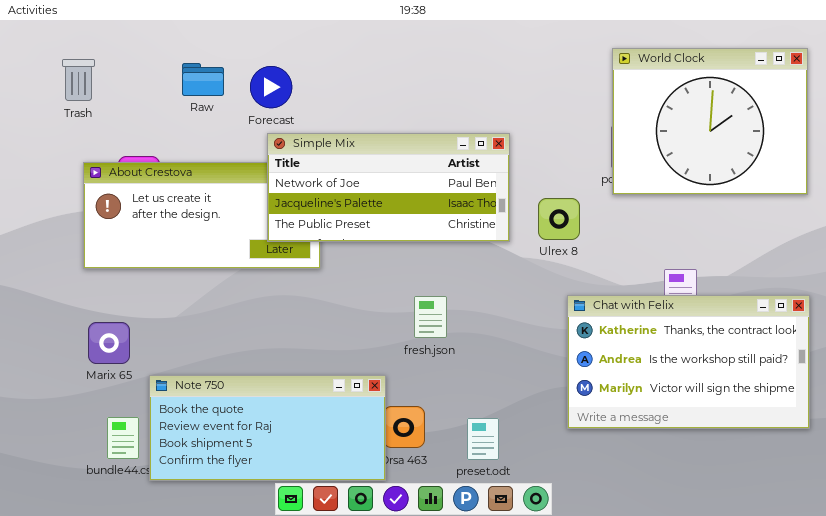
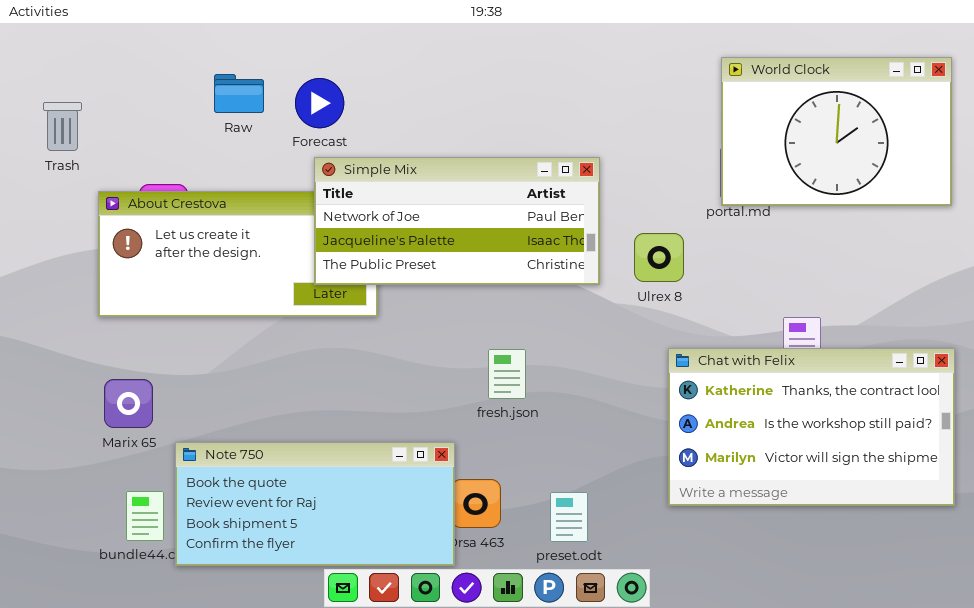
World Clock: [612,48,808,195] -> [721,57,952,206], resized
Trash: [62,59,95,101] -> [43,102,82,151], moved

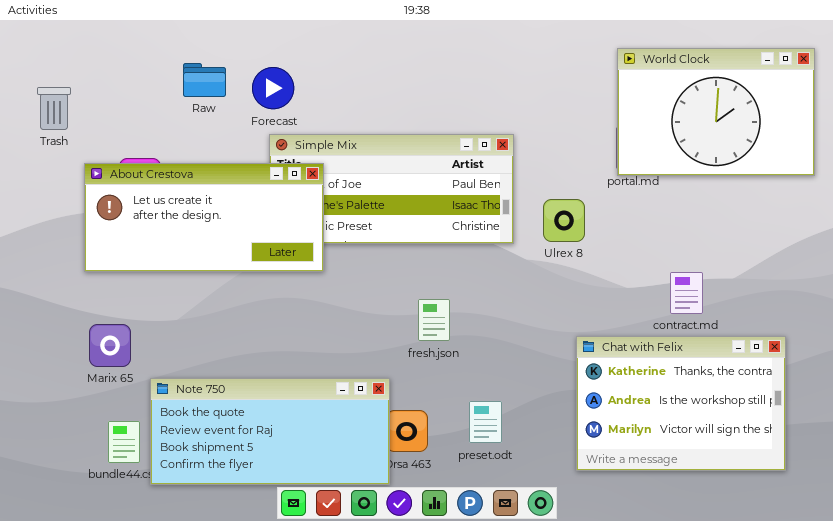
About Crestova: [98,191,378,317] -> [84,163,324,272], raised
Chat with Felix: [668,348,955,506] -> [576,336,786,471], moved, resized
preset.odt: [550,492,588,542] -> [469,401,502,443], moved

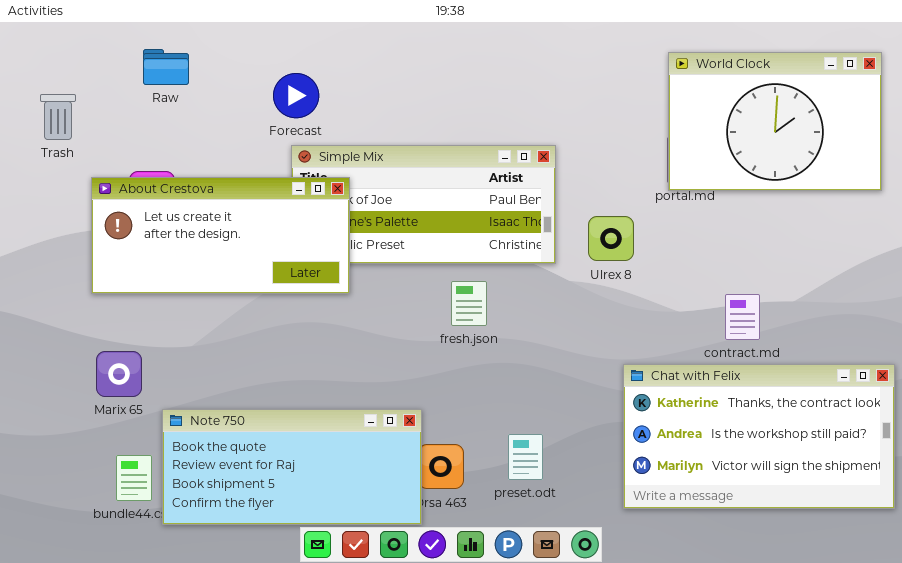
Raw: [183,63,226,97] -> [143,49,189,85], moved
fresh.json: [418,299,450,341] -> [451,281,487,326], moved
Chat with Felix: [576,336,786,471] -> [623,364,895,509], resized

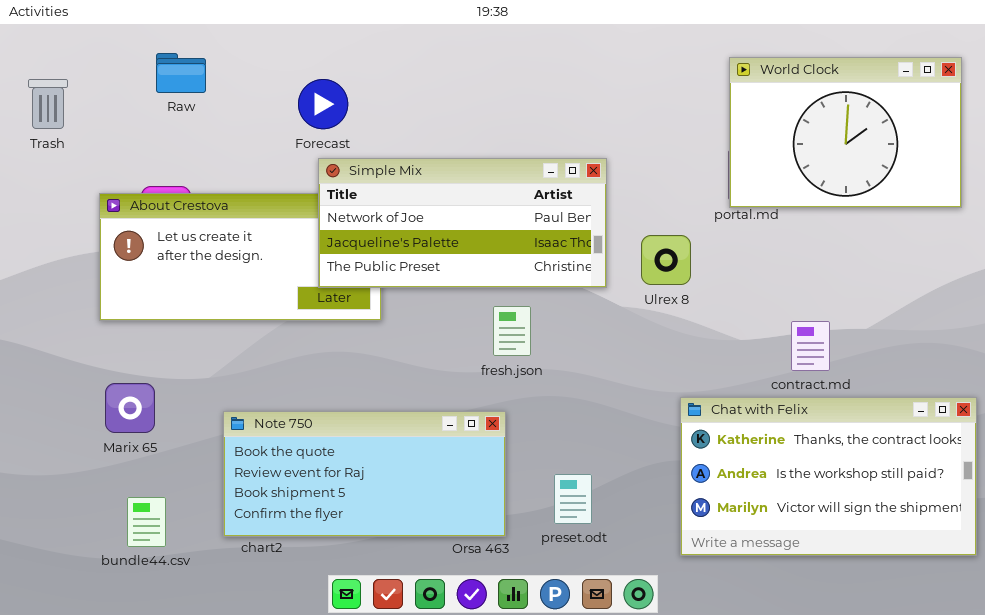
Trash: [40,94,76,140] -> [28,79,68,129], moved
Simple Mix: [291,145,556,264] -> [318,158,607,288], raised
Note 750: [162,409,422,525] -> [223,411,506,537], moved

